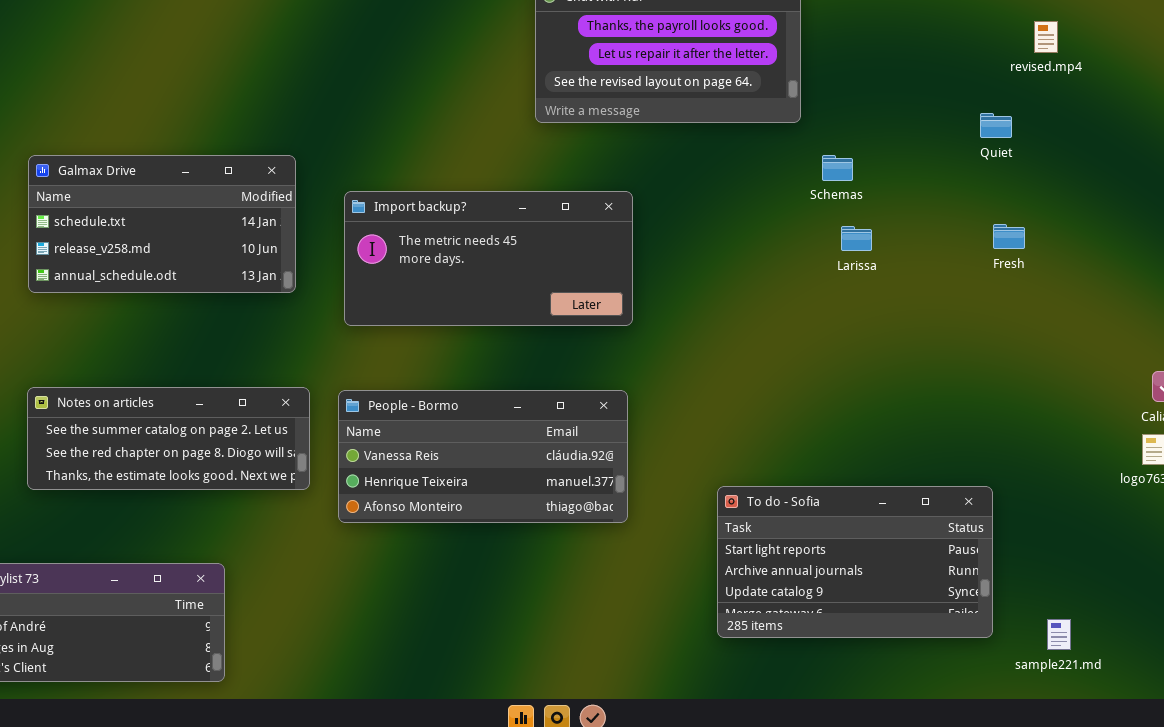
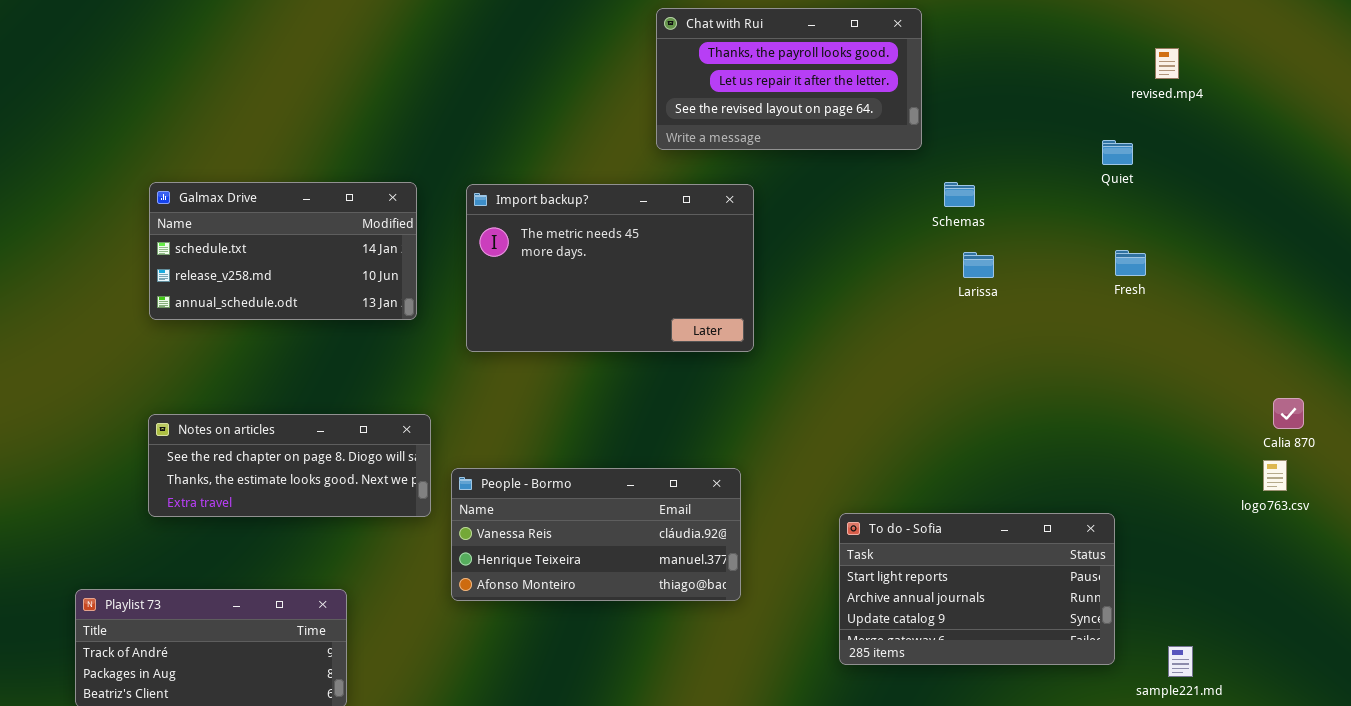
Import backup?: [344,191,633,326] -> [466,184,754,352], resized
Notes on articles: [27,387,310,490] -> [148,414,431,517], scrolled down 1 row
People - Bormo: [338,390,628,523] -> [451,468,741,601], moved

